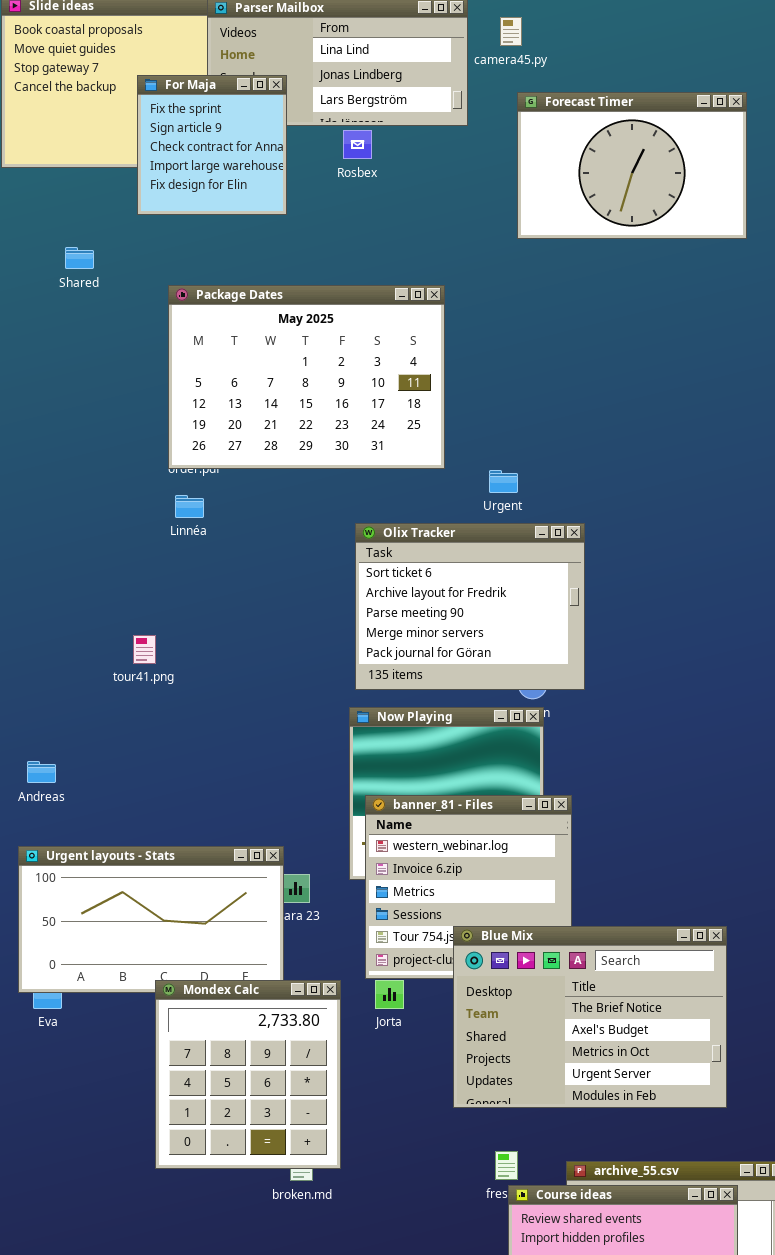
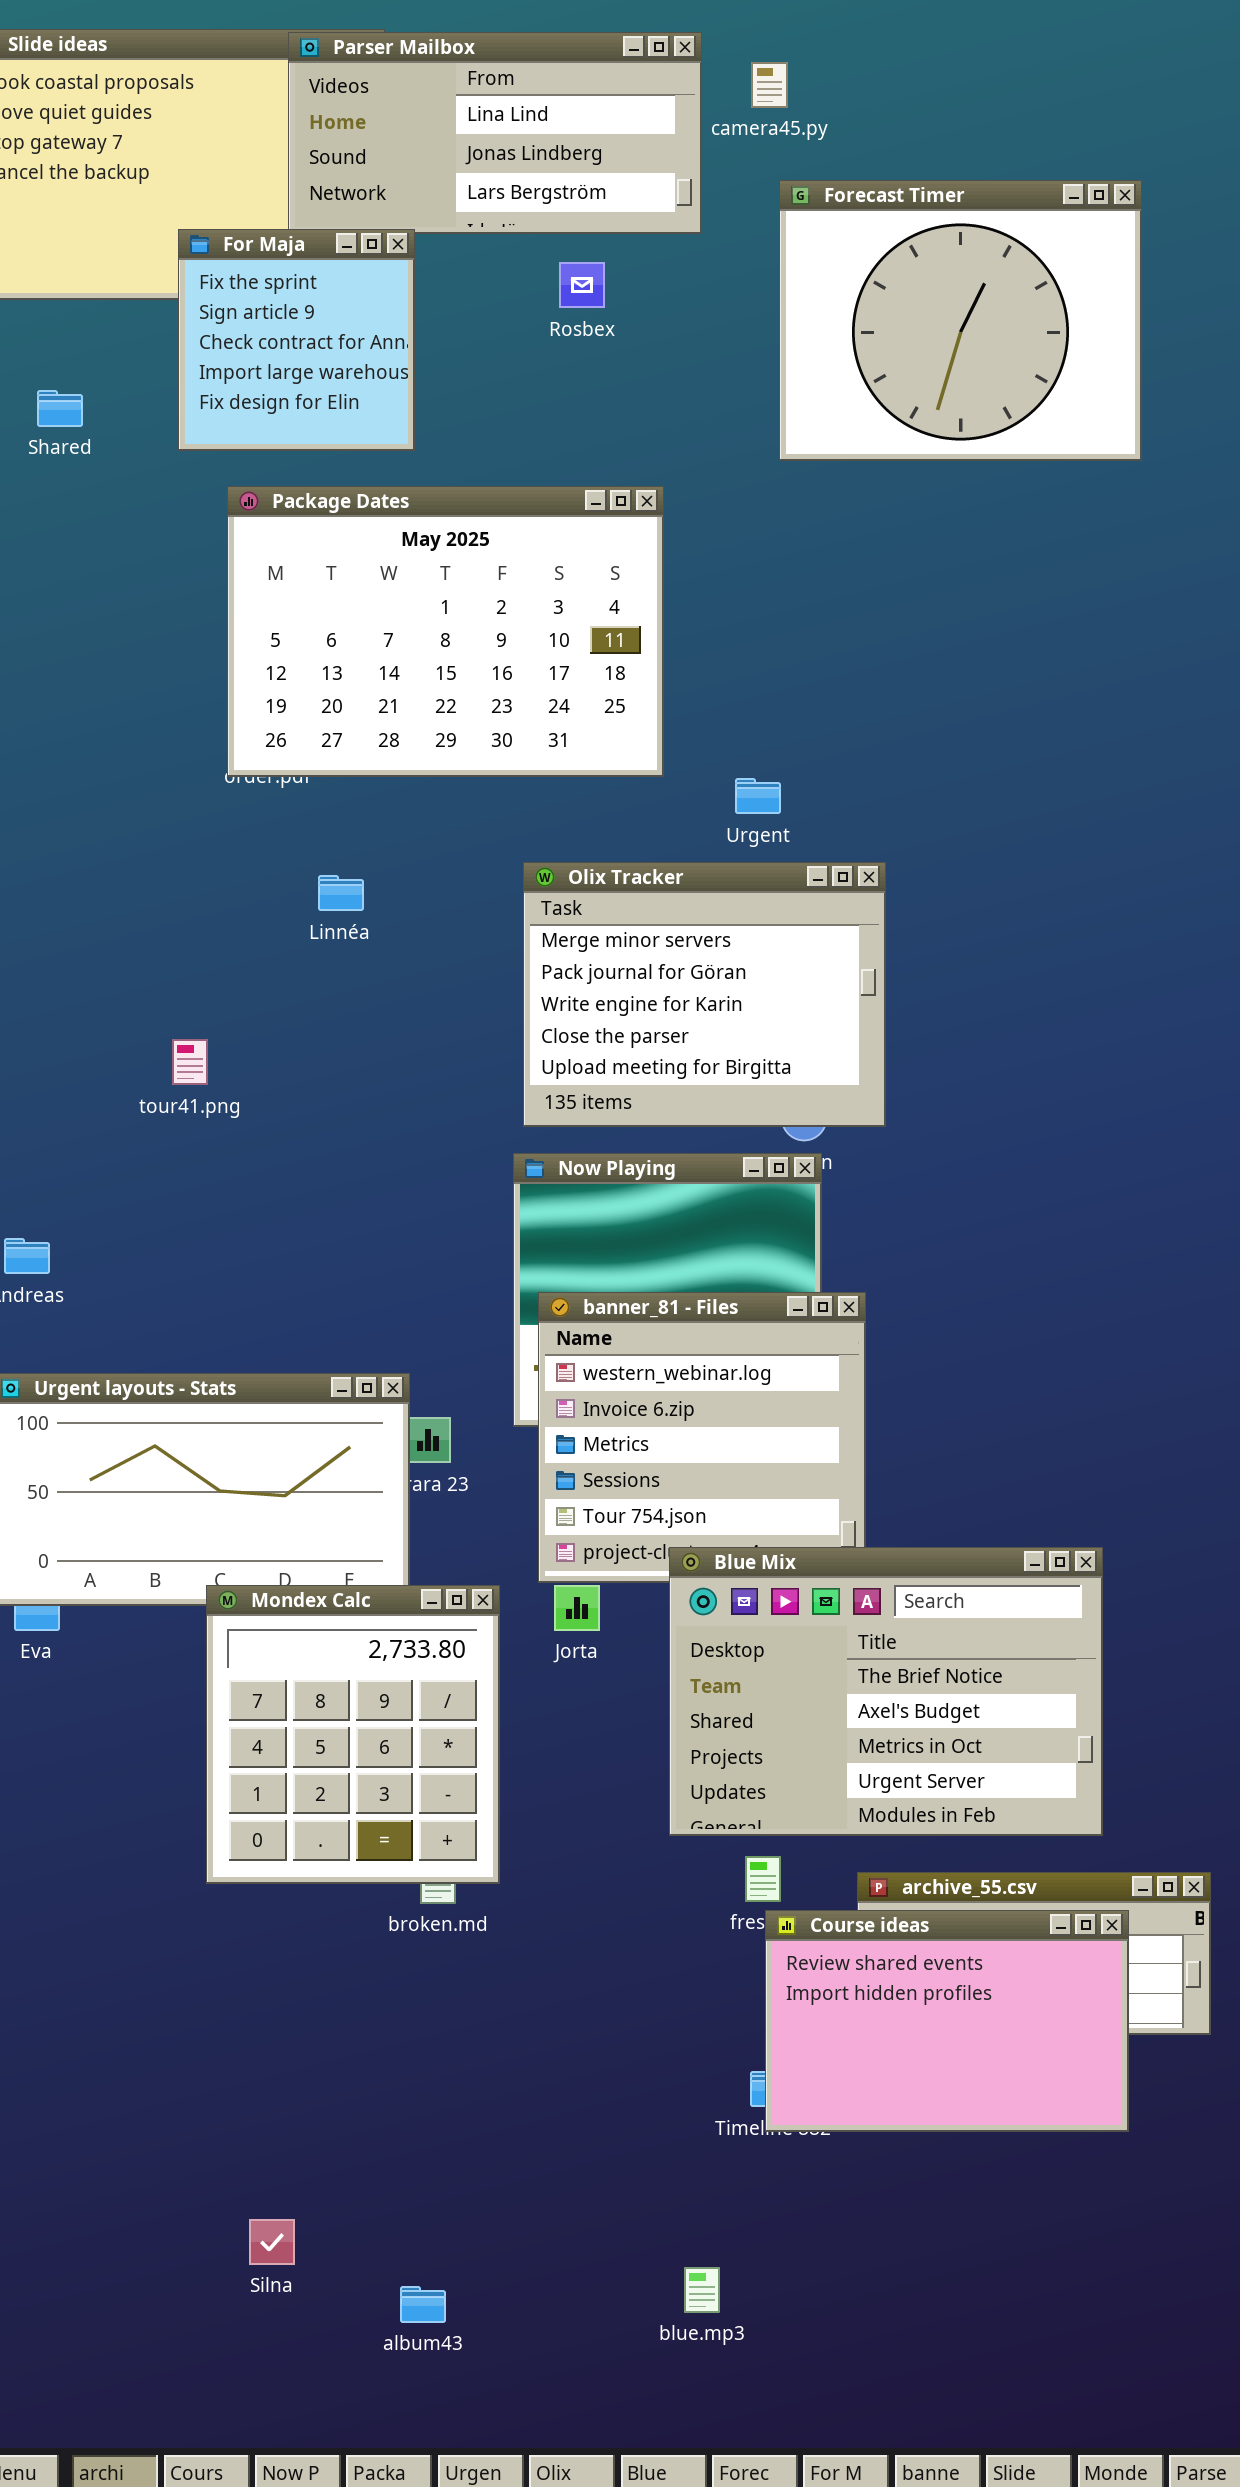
For Maja: [137,75,287,215] -> [178,229,415,451], moved
Forecast Timer: [517,92,747,239] -> [779,180,1142,461], resized
Rosbex: [343,130,372,159] -> [559,262,605,308], moved
Shared: [65,247,94,269] -> [37,390,83,427], moved
Linnéa: [175,495,204,518] -> [318,875,364,911], moved
Olix Tracker: [355,523,585,690] -> [523,862,886,1127], scrolled down 3 rows
Blue Mix: [453,926,727,1108] -> [669,1547,1103,1836], moved

